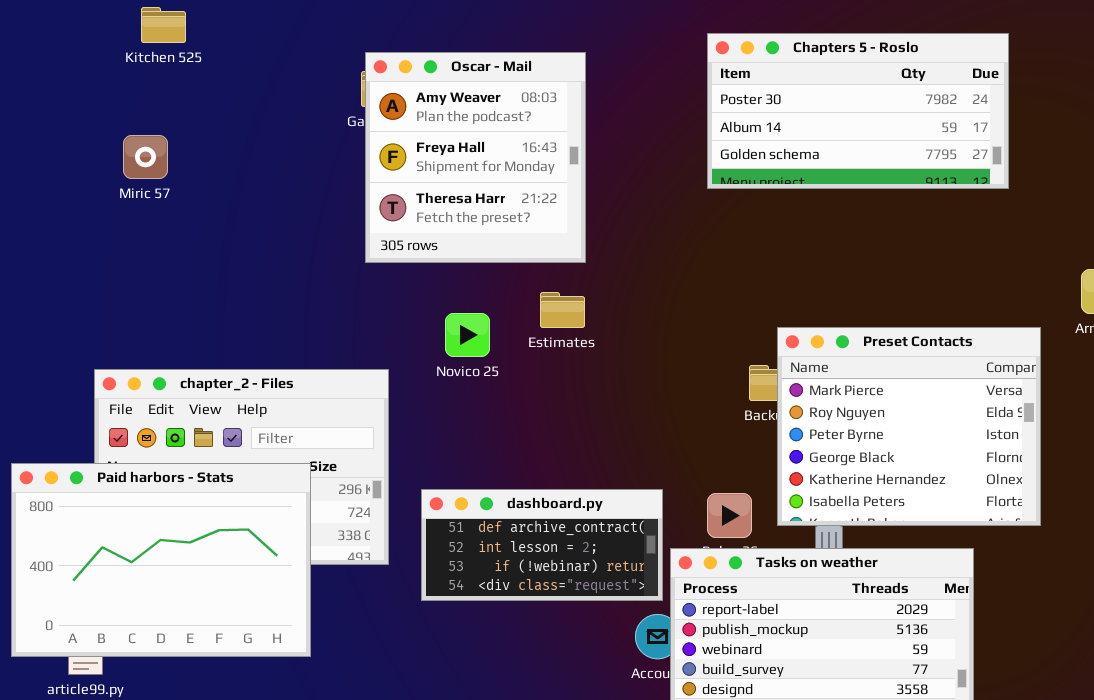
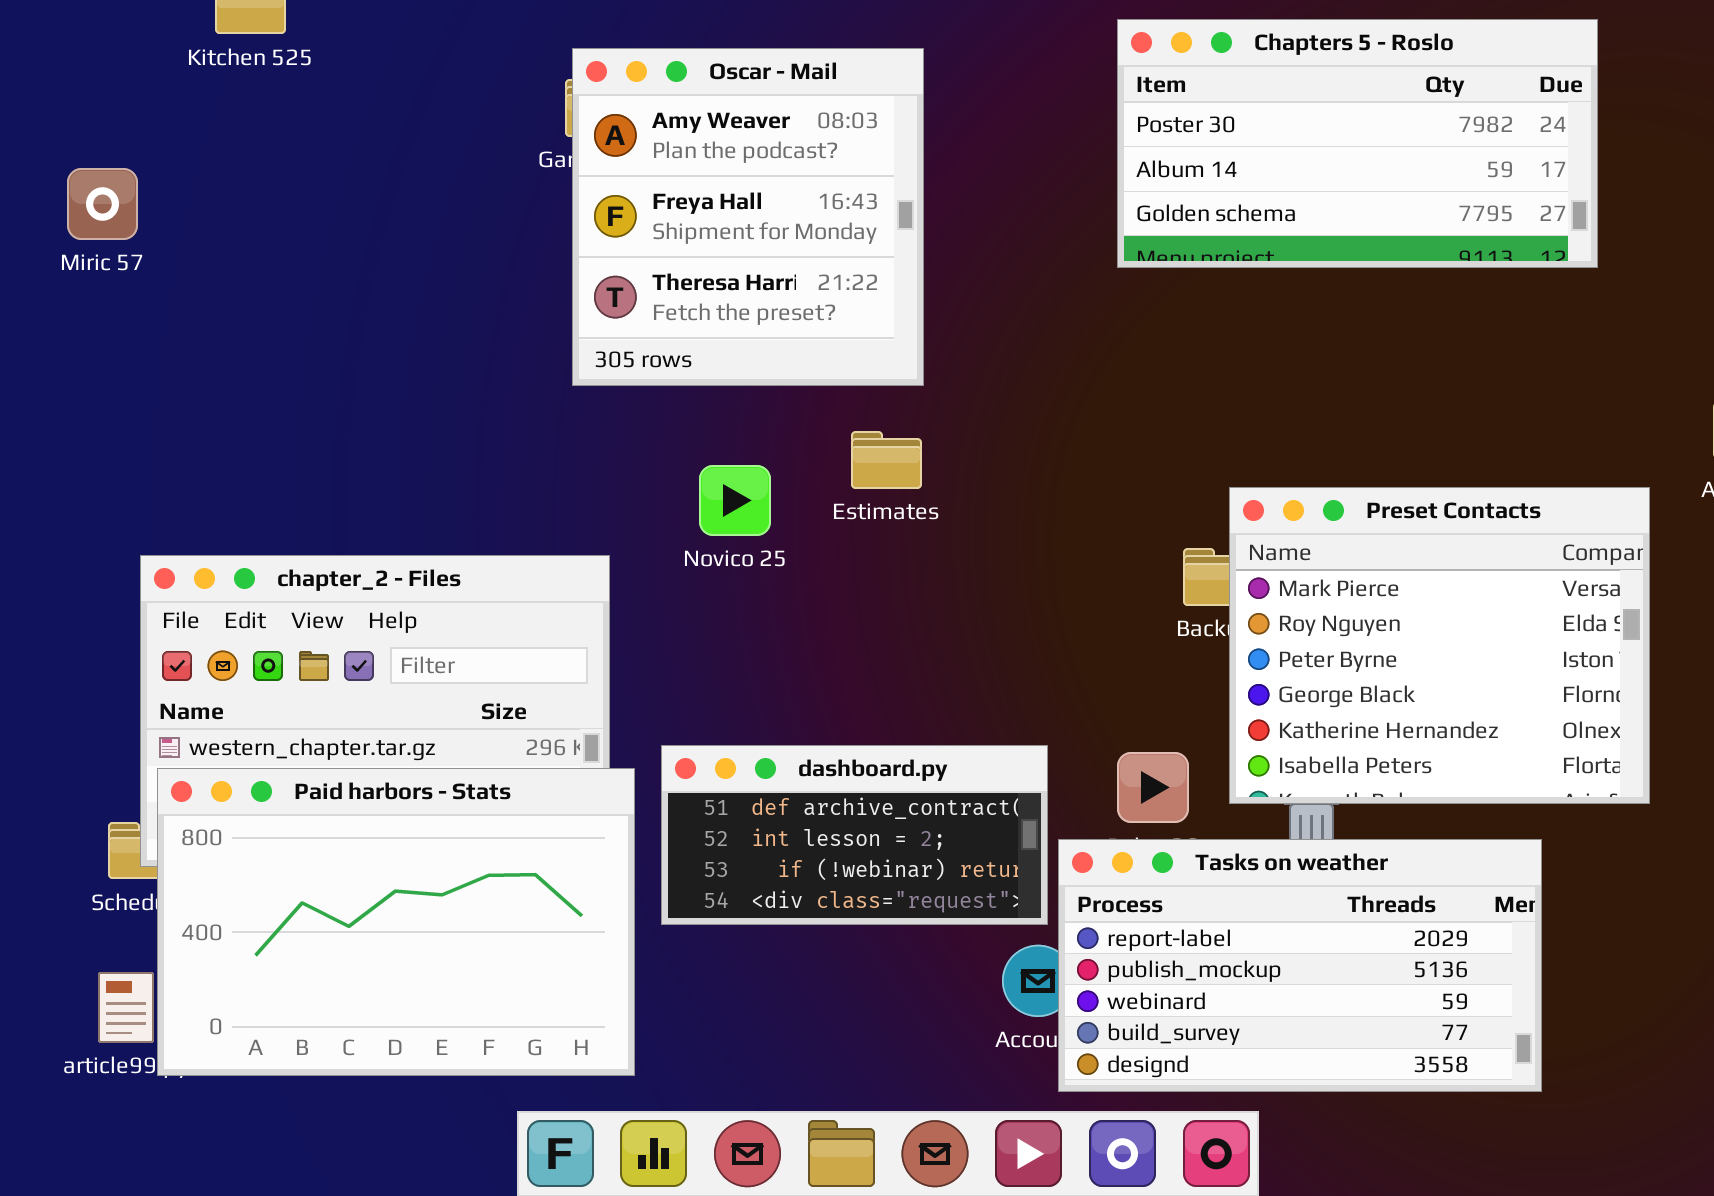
Miric 57: [123,135,168,179] -> [67,168,138,240], moved
Paid harbors - Stats: [11,463,311,657] -> [157,768,635,1076], moved

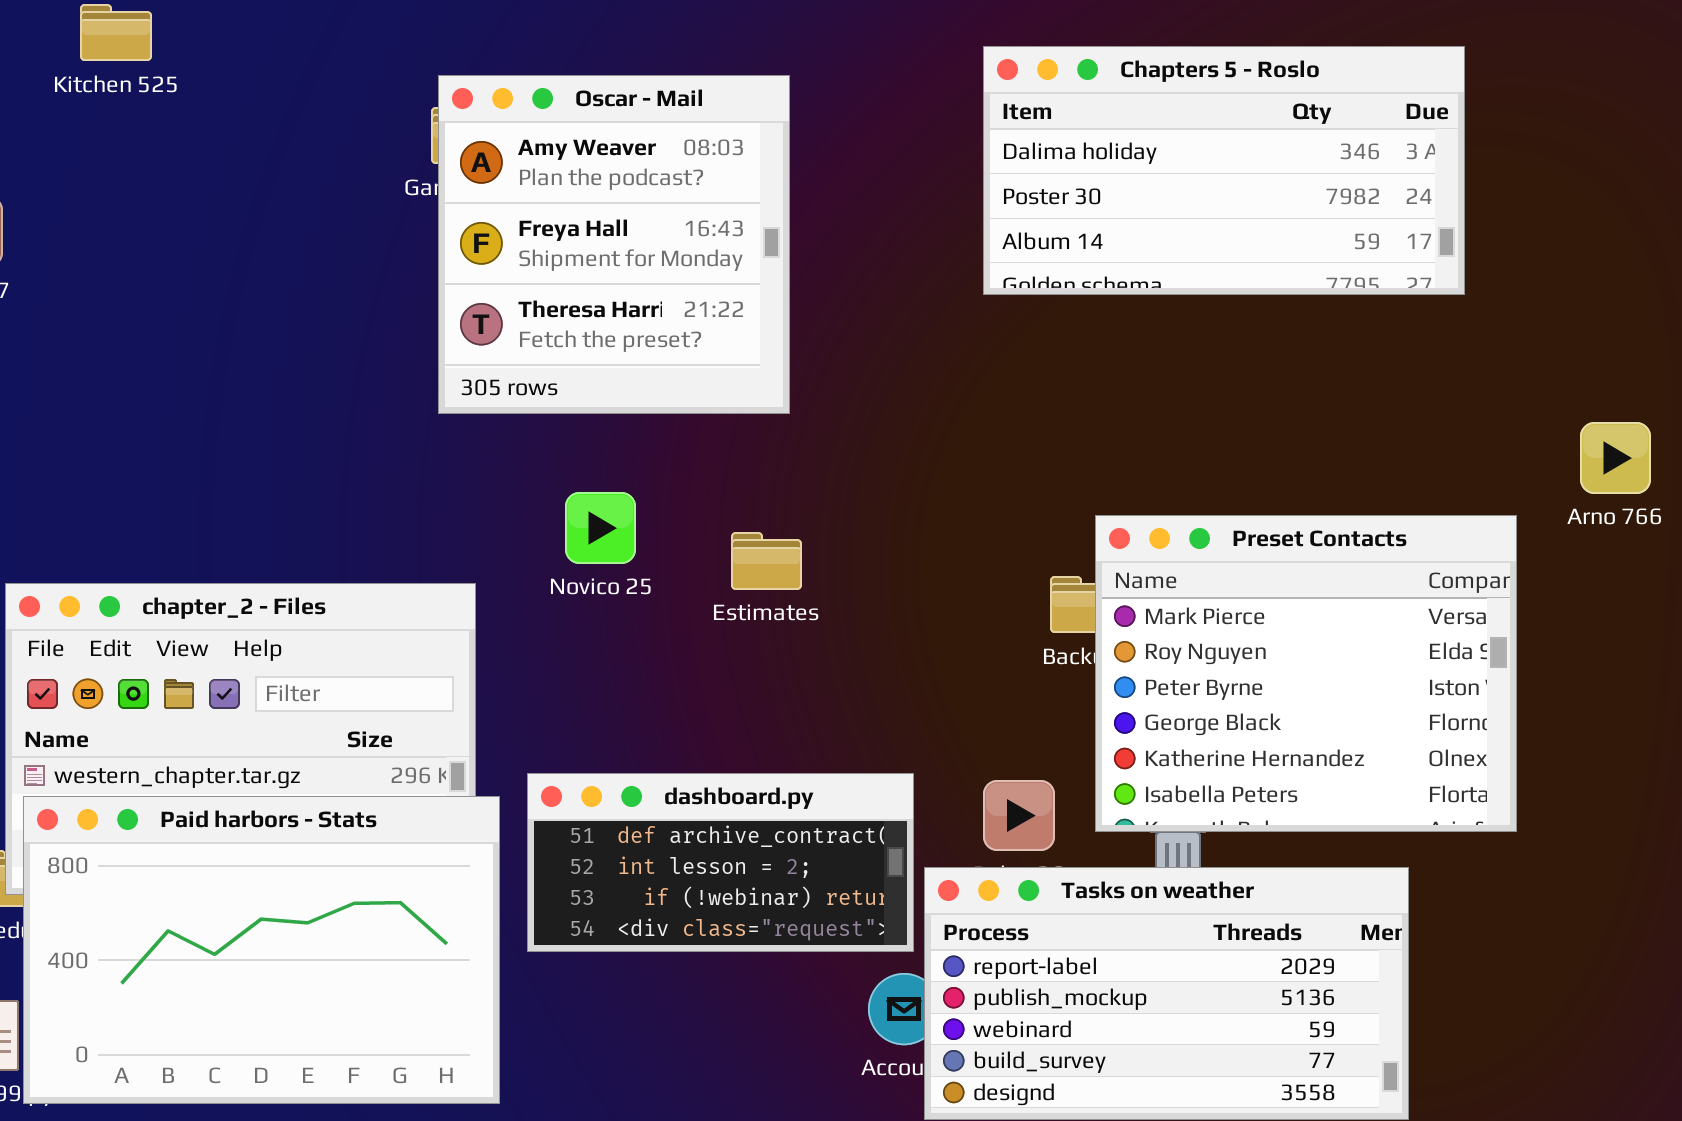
Chapters 5 - Roslo: [1117,19,1598,268] -> [983,46,1465,295], scrolled up 1 row
Estimates: [851,431,922,489] -> [731,532,802,590], moved

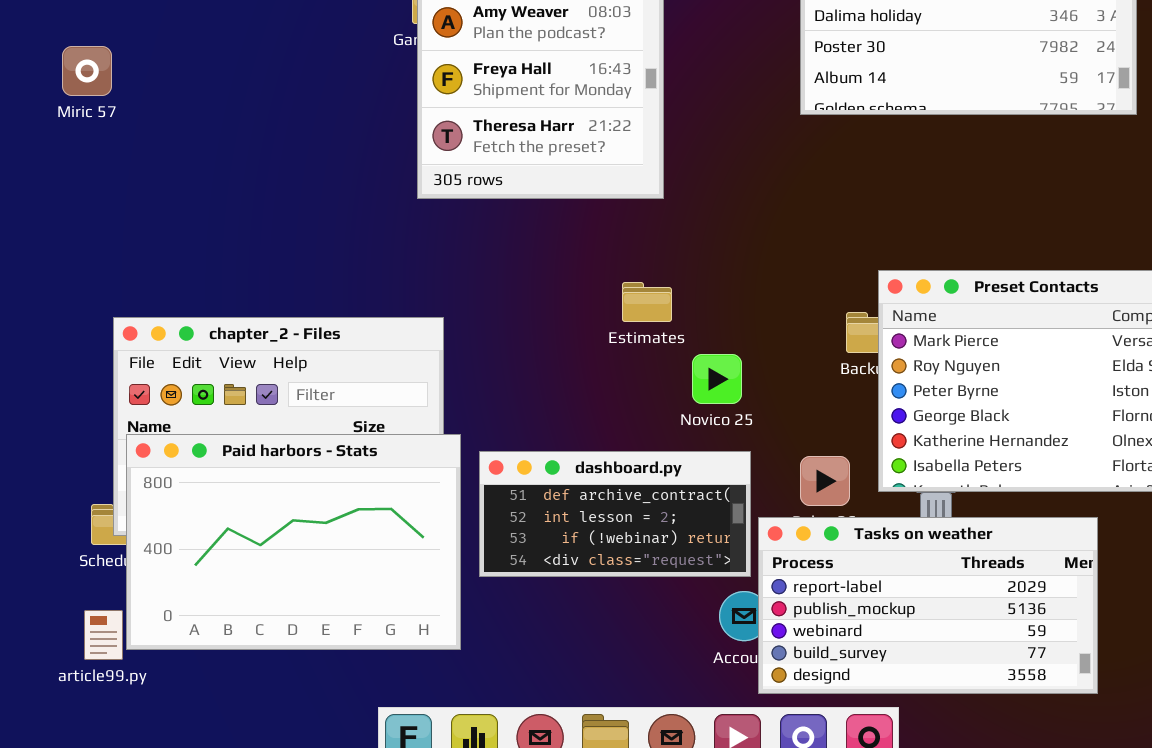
Novico 25: [565,492,636,564] -> [692,354,742,404], moved
Paid harbors - Stats: [23,796,500,1104] -> [126,434,461,650], moved

